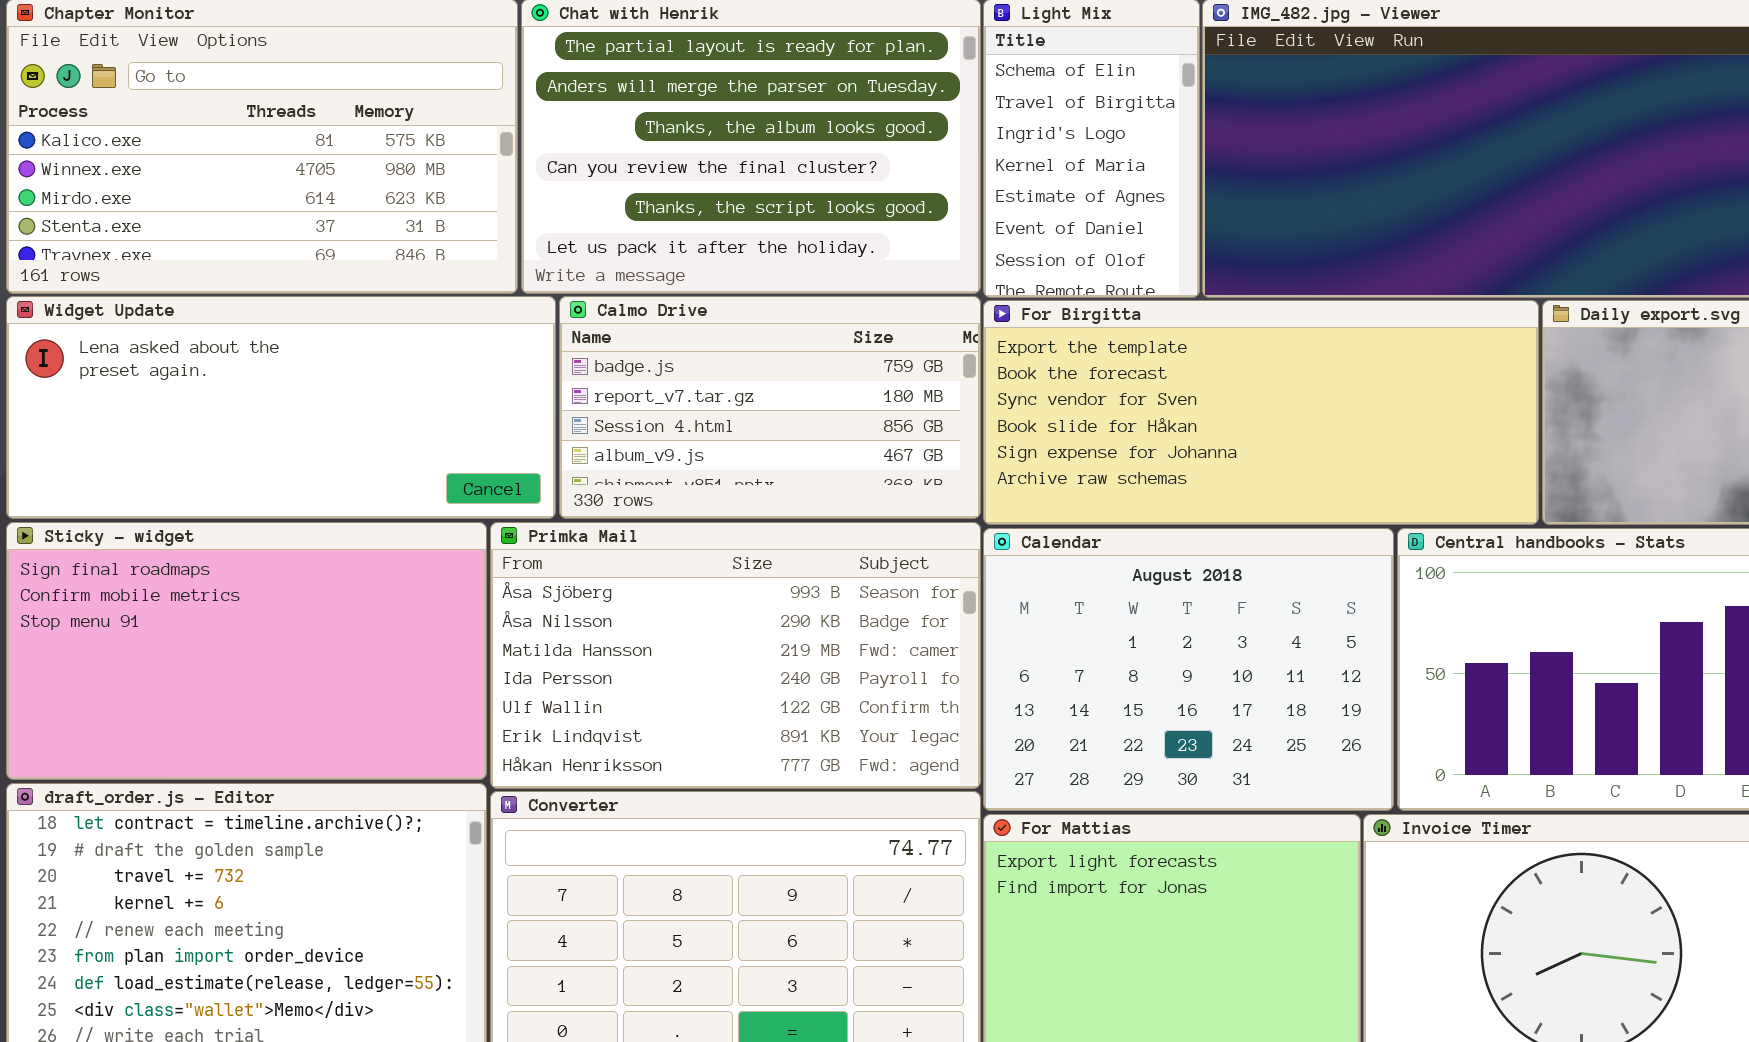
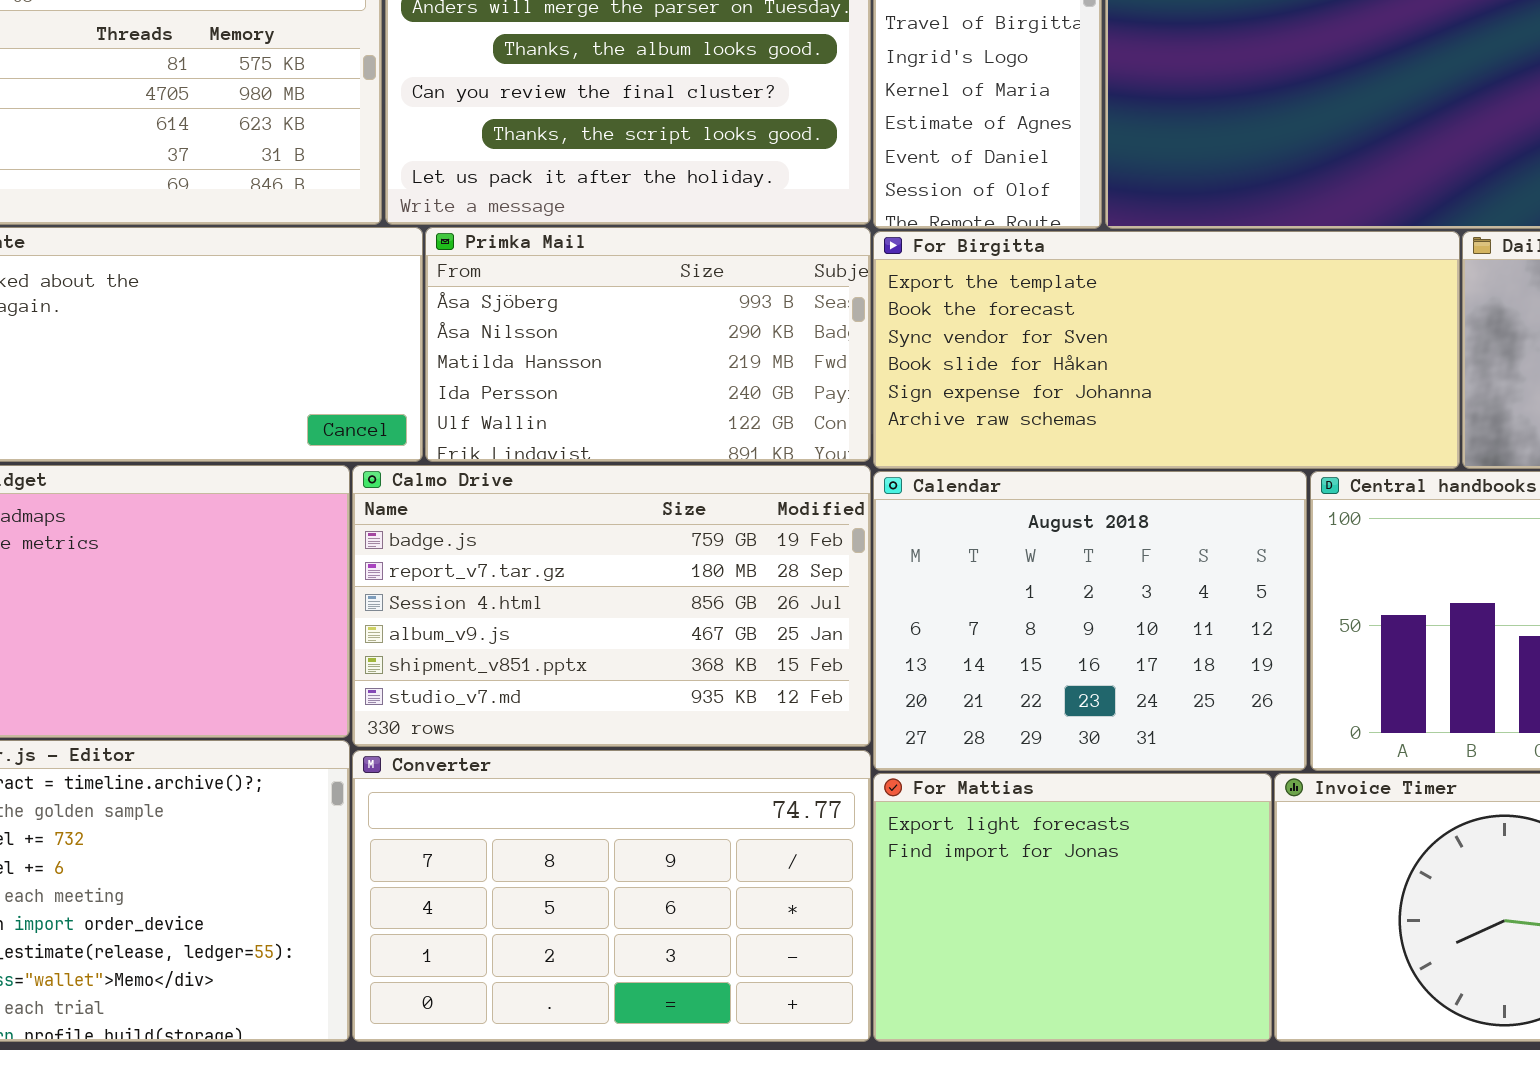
Calmo Drive: [559,296,981,519] -> [352,465,871,747], moved, resized
Primka Mail: [490,522,981,789] -> [425,227,871,462], moved, resized

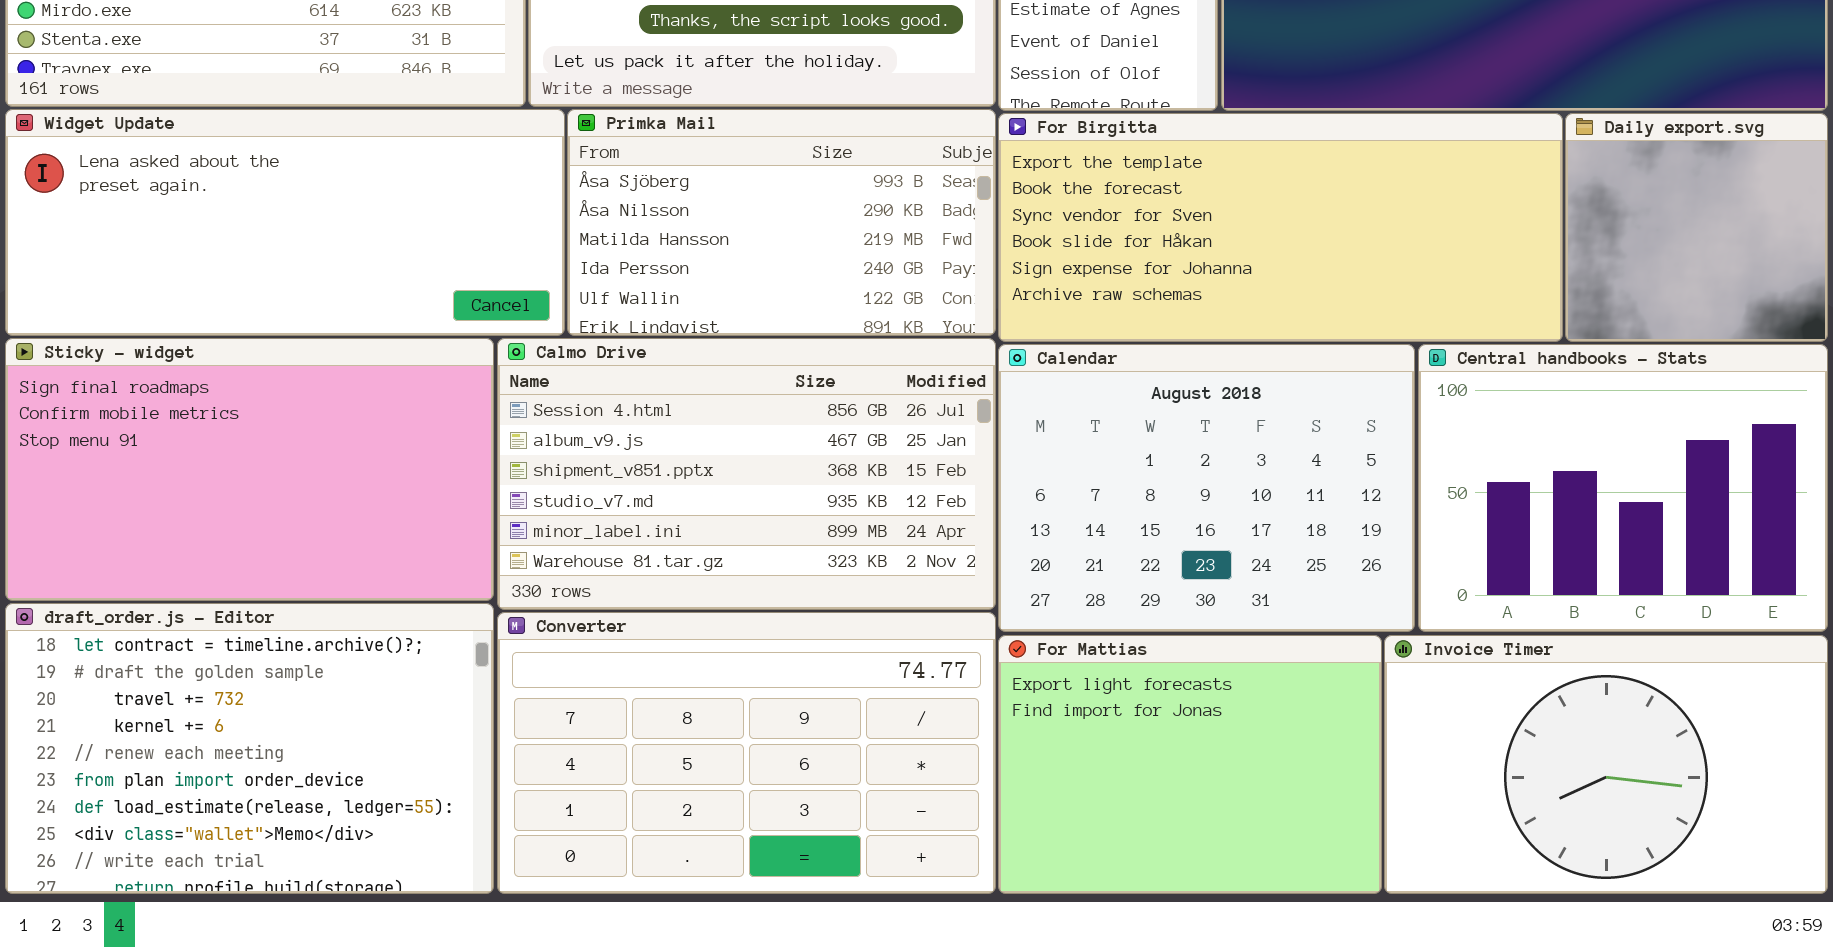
Calmo Drive: [352,465,871,747] -> [497,338,996,610], scrolled down 2 rows

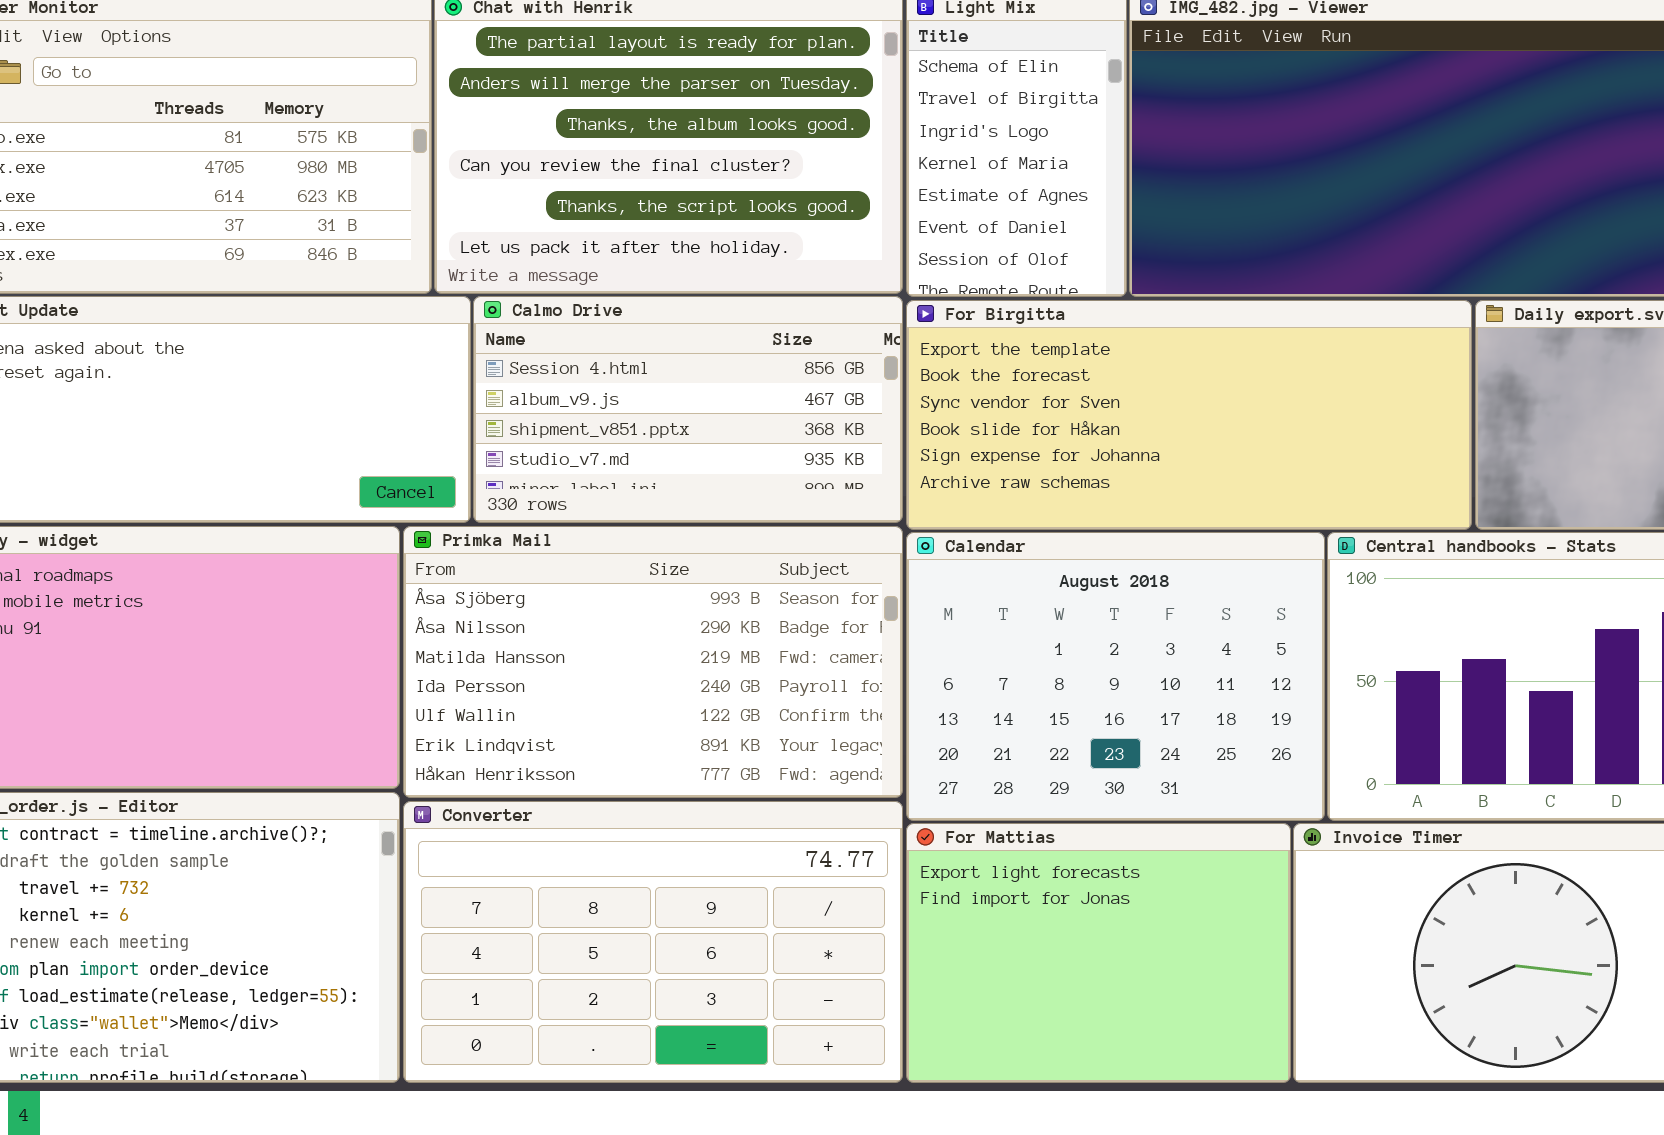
Primka Mail: [567,109,996,336] -> [403,526,903,798], moved, resized
Calmo Drive: [497,338,996,610] -> [473,296,903,523], moved, resized

